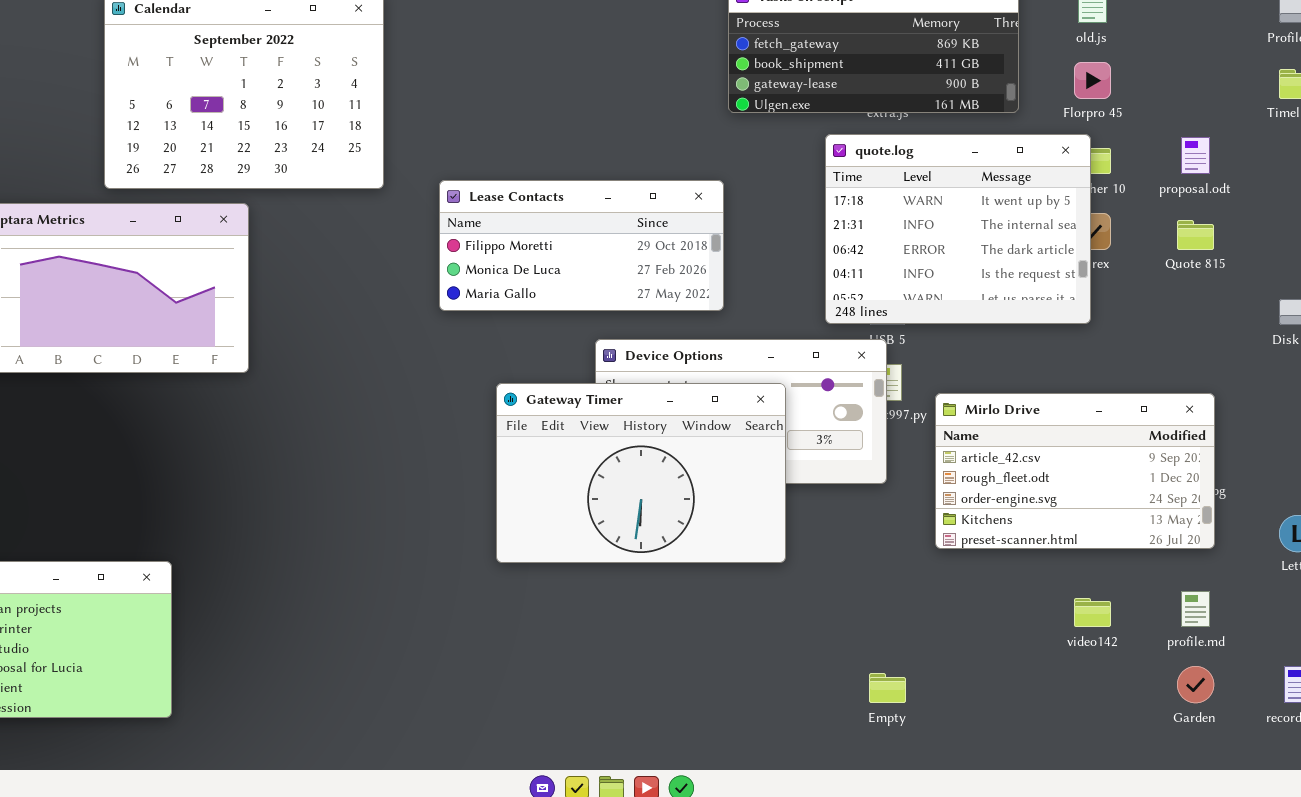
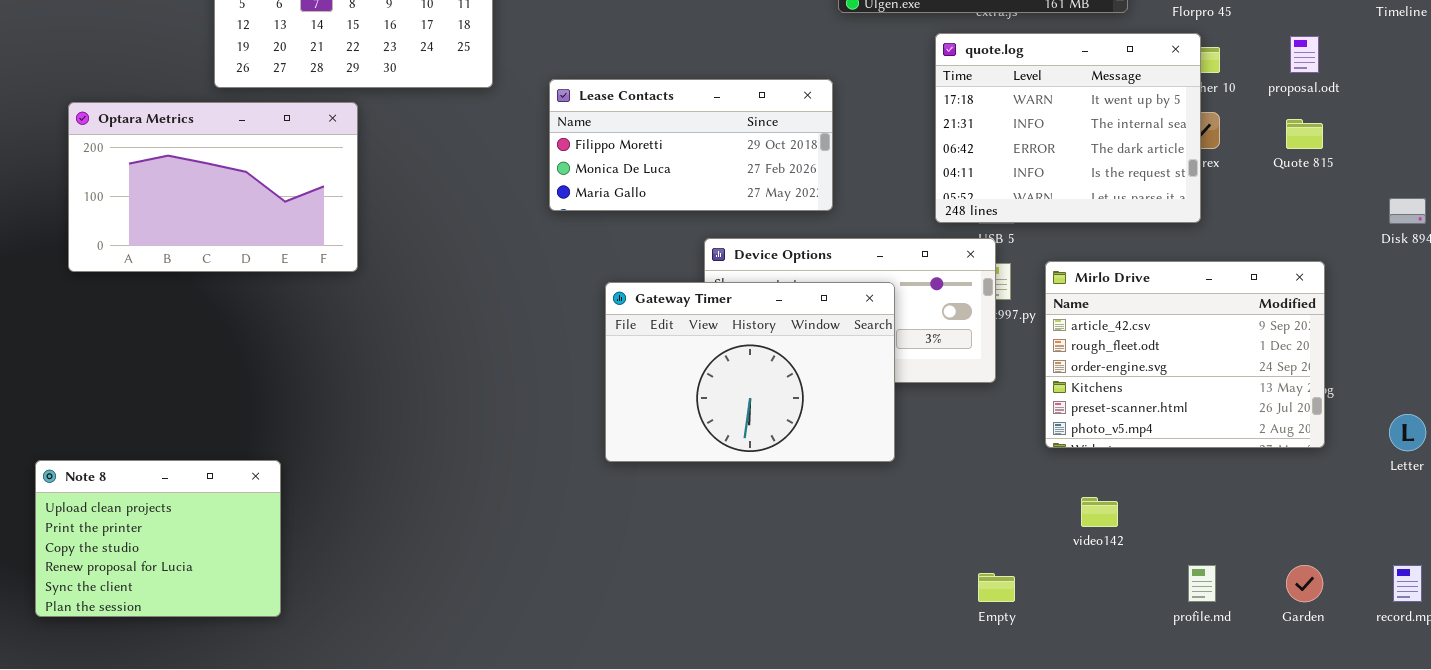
Mirlo Drive: [935,393,1215,549] -> [1045,261,1325,448], resized
profile.md: [1181,591,1210,627] -> [1188,565,1216,602], moved
video142: [1074,598,1111,627] -> [1081,497,1118,527], moved

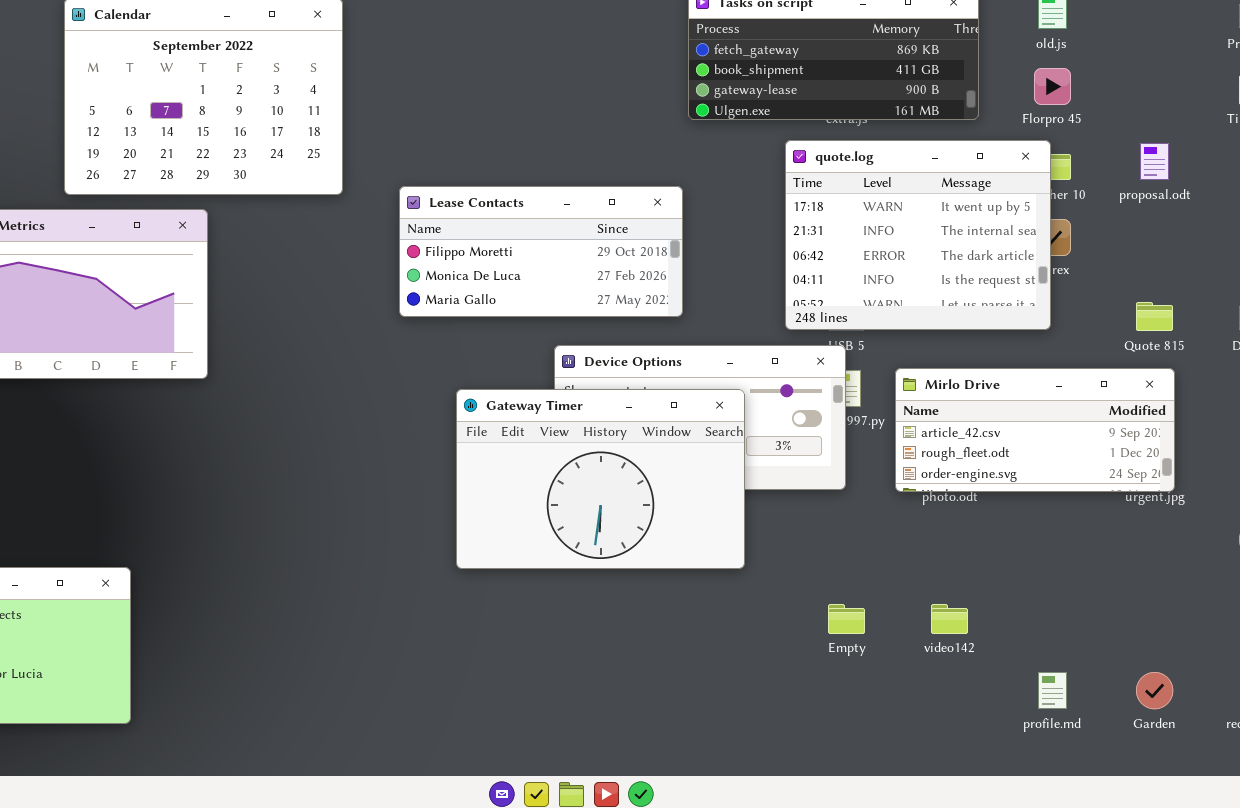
Quote 815: [1286,119,1323,149] -> [1136,302,1173,331], moved
Mirlo Drive: [1045,261,1325,448] -> [895,368,1175,492], resized
Empty: [978,573,1015,602] -> [828,604,865,634], moved

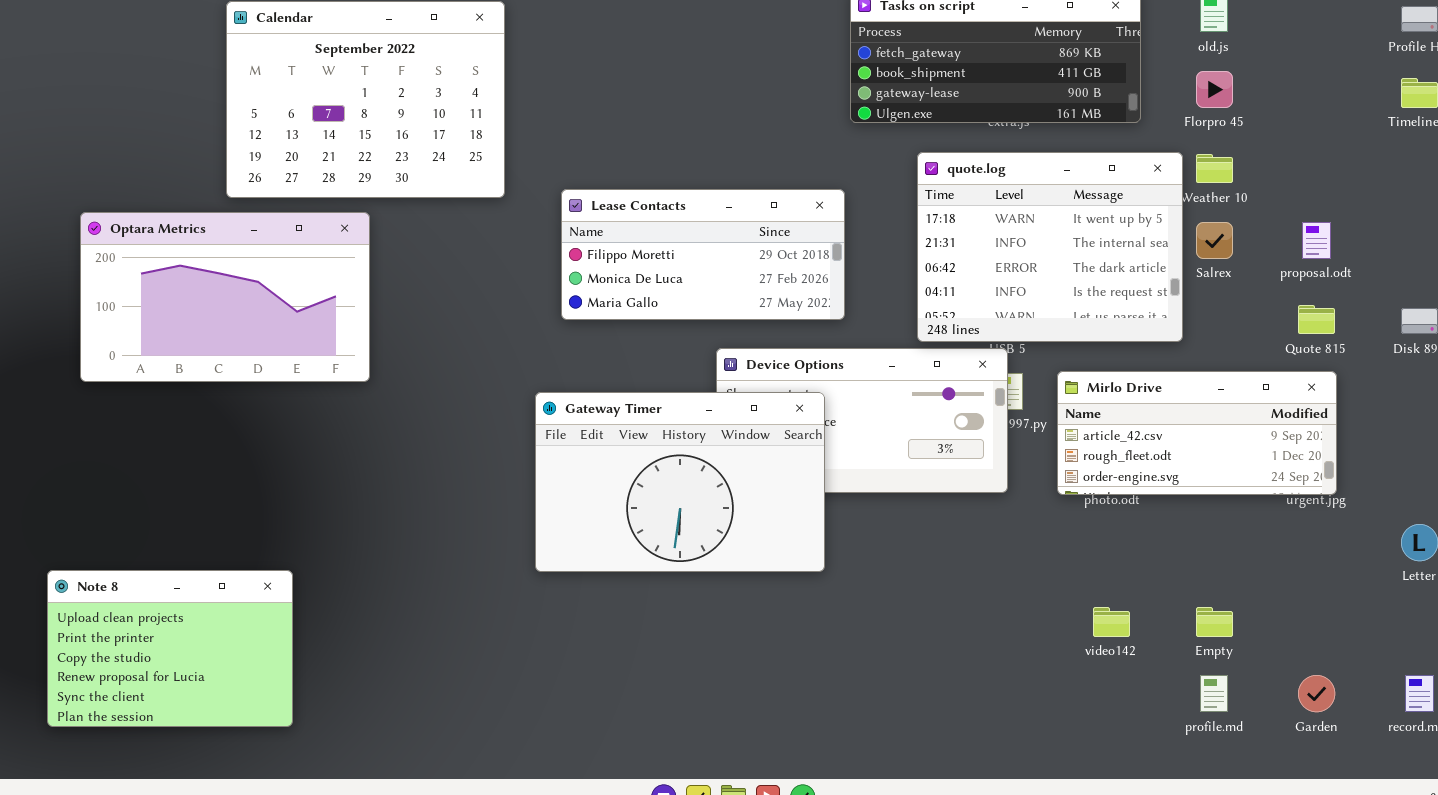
quote.log: [785,140,1051,330] -> [917,152,1183,342], moved
proposal.odt: [1140,143,1169,180] -> [1302,222,1331,259], moved
Gateway Timer: [456,389,745,569] -> [535,392,825,572], moved
Empty: [828,604,865,634] -> [1196,607,1233,637], moved

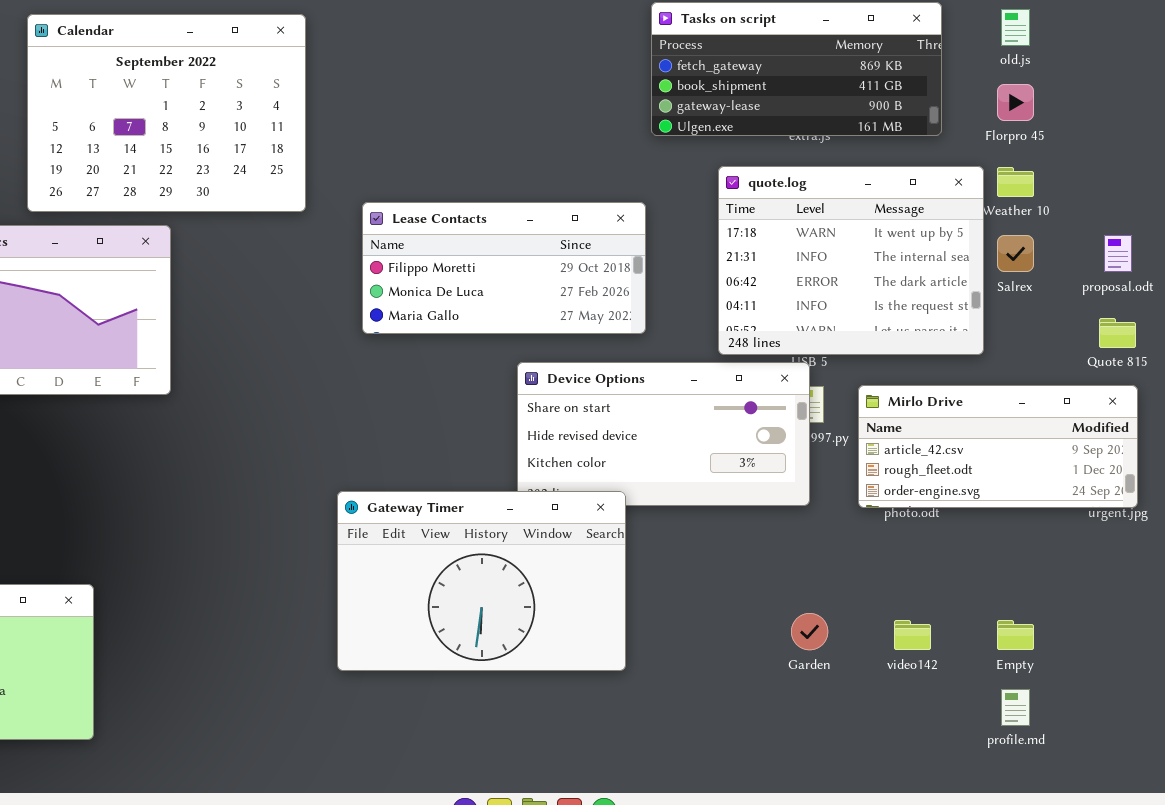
Gateway Timer: [535,392,825,572] -> [337,491,626,671], moved
Garden: [1298,675,1335,712] -> [791,613,828,650], moved

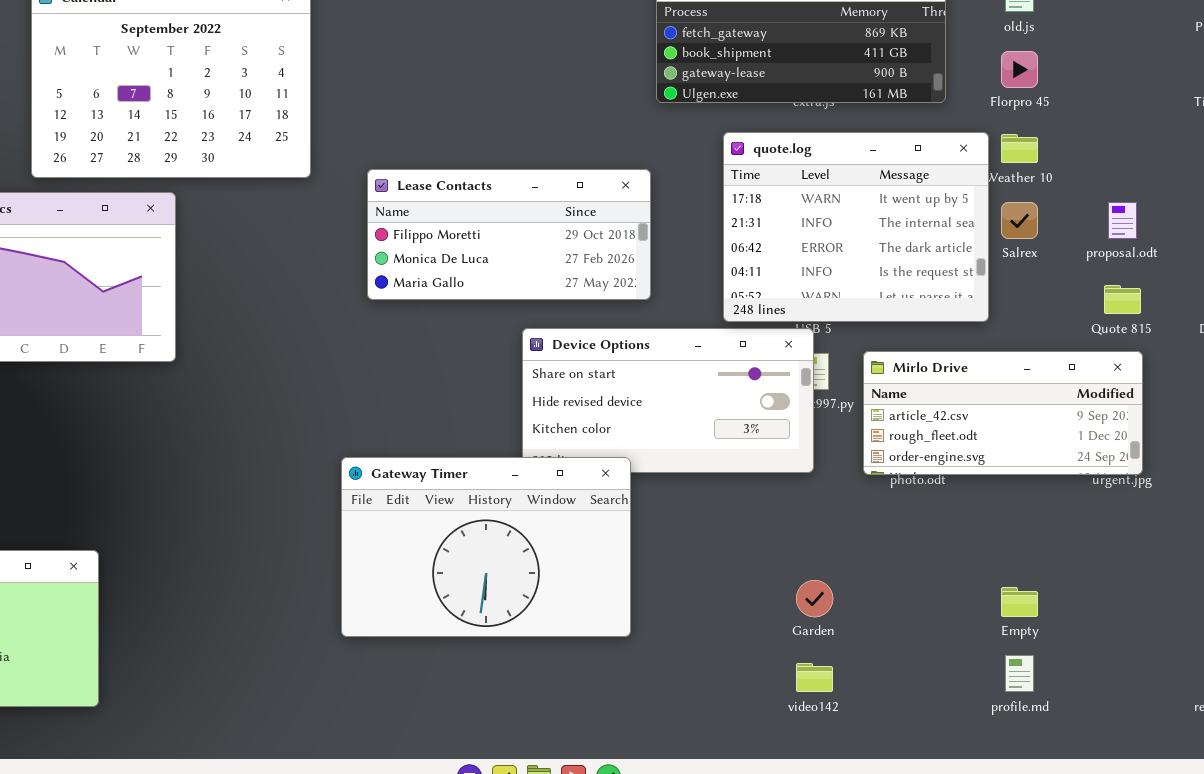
video142: [894,620,931,650] -> [796,663,833,692], moved

